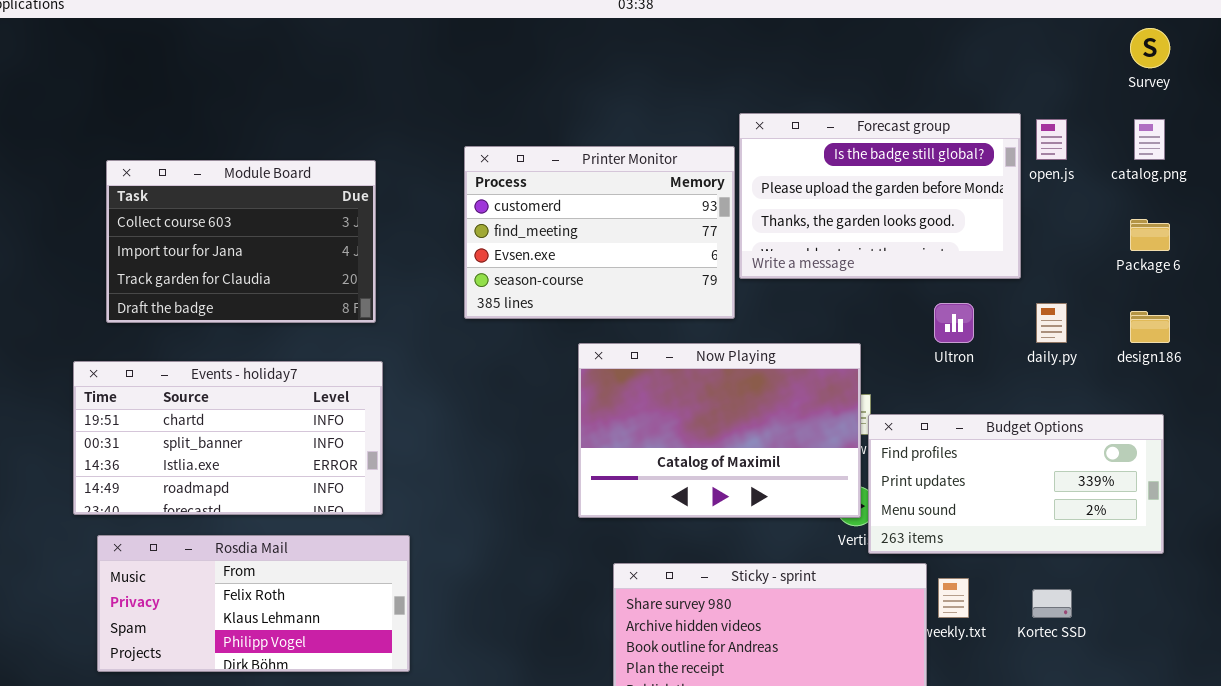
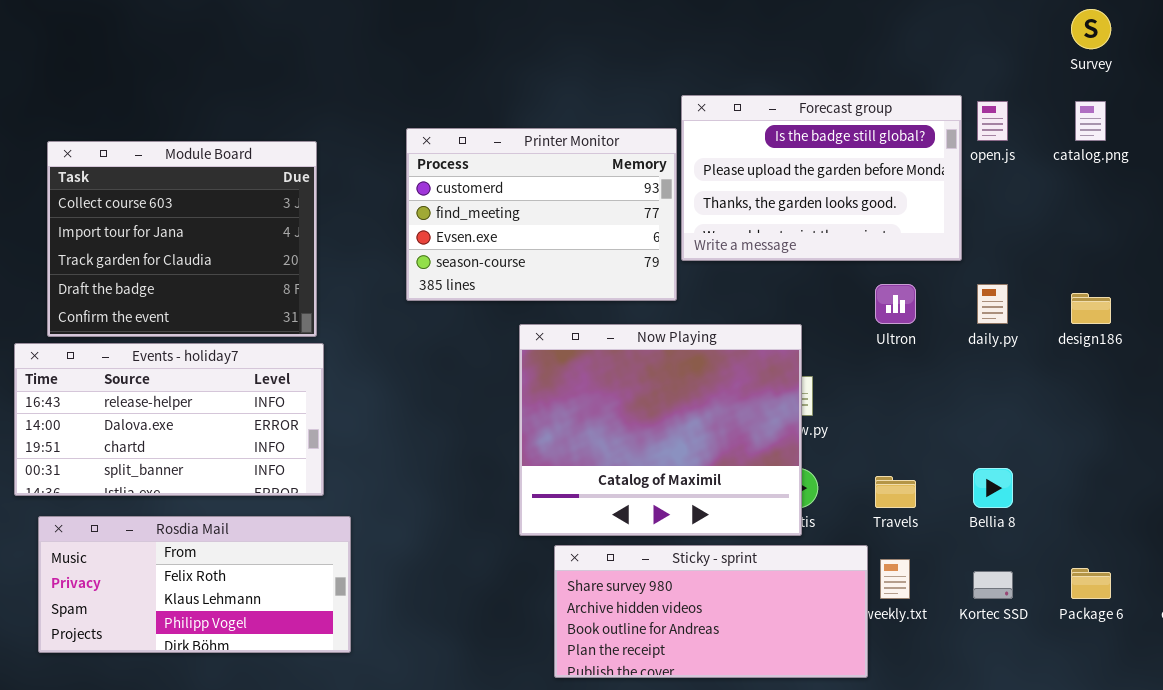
Module Board: [106,160,376,323] -> [47,141,317,337], resized
Package 6: [1130,219,1170,251] -> [1071,568,1111,599], moved
Now Playing: [578,343,861,518] -> [519,324,802,536], resized
Events - holiday7: [73,361,383,515] -> [14,343,324,496], scrolled up 2 rows
Budget Options: [868,414,1164,554] -> none, closed

